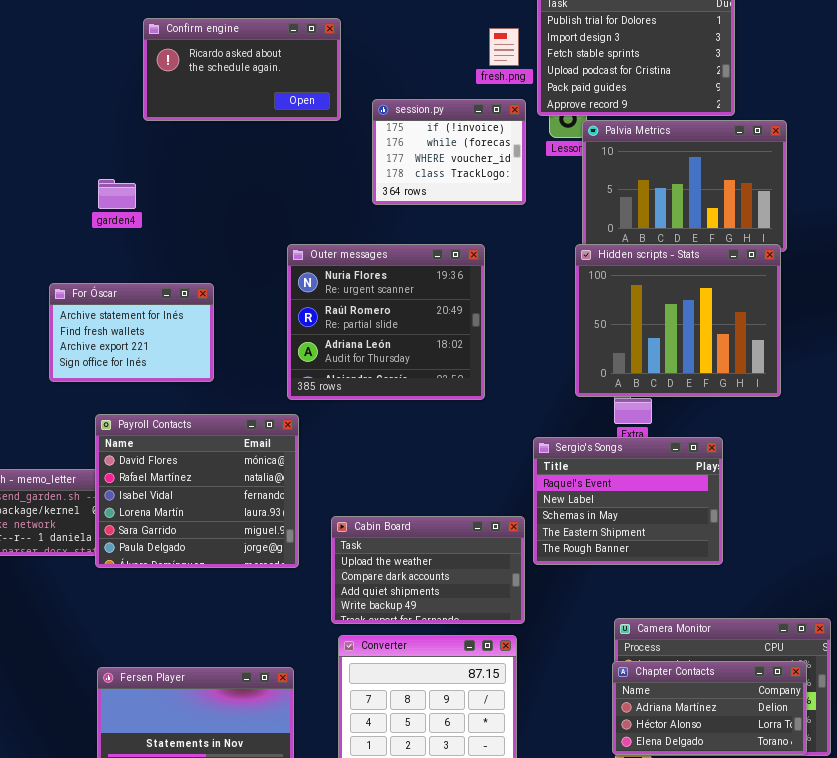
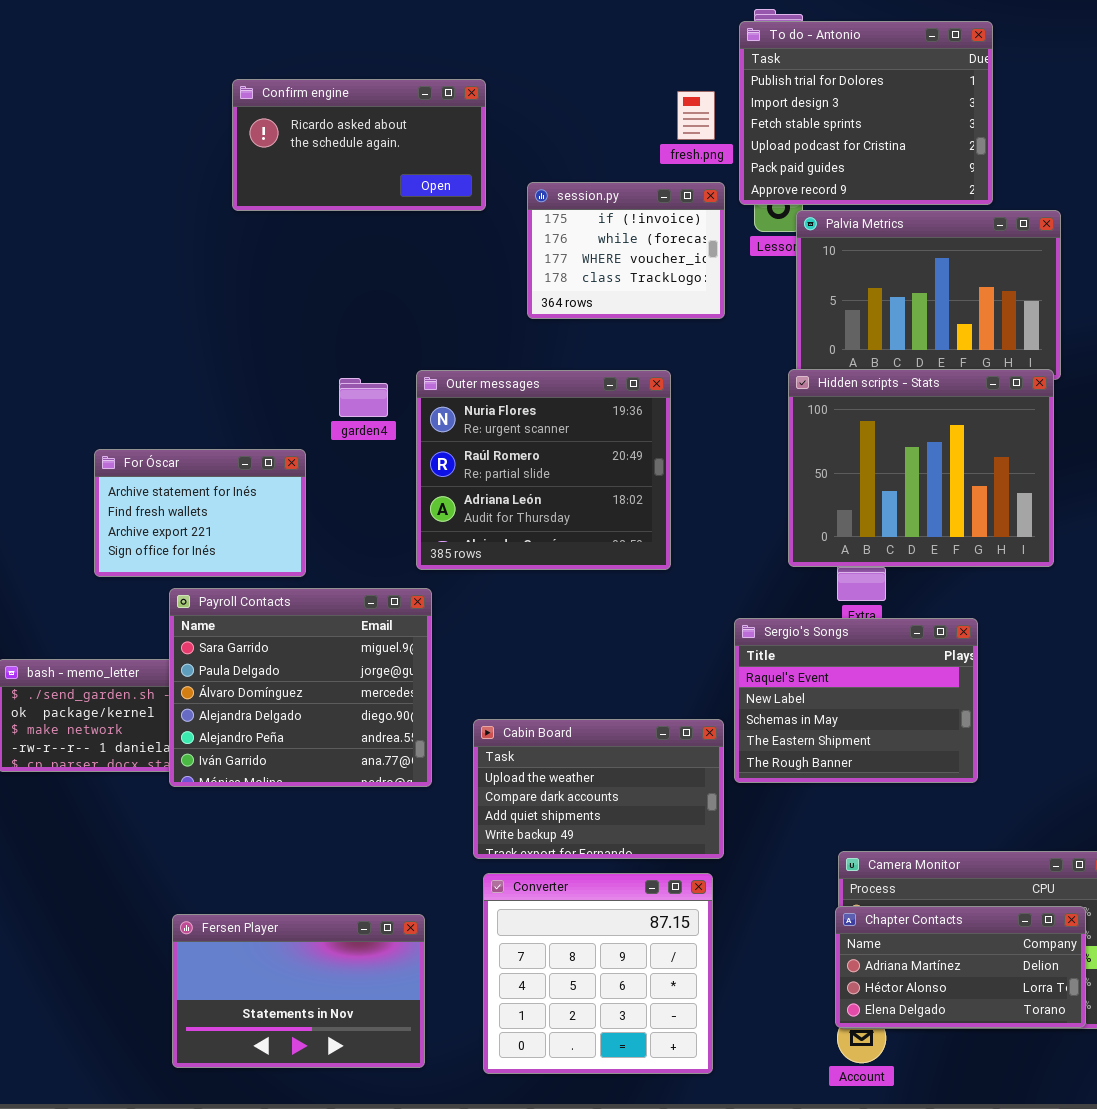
garden4: [98,179,136,209] -> [339,378,388,417], moved
For Óscar: [49,283,214,382] -> [94,449,306,577], moved
Payroll Contacts: [95,414,299,568] -> [169,588,432,787], scrolled down 4 rows

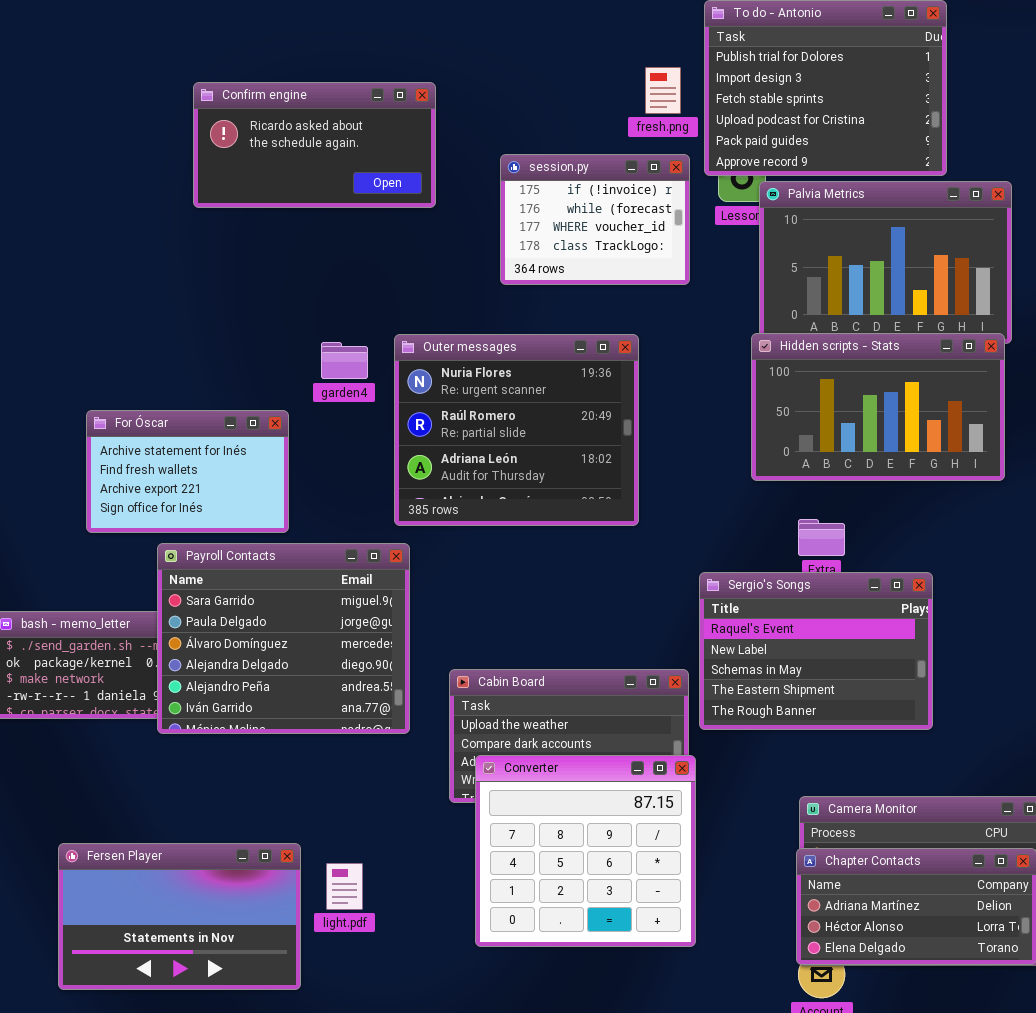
Confirm engine: [232,79,486,211] -> [193,82,436,208], moved
Hidden scripts - Stats: [788,369,1054,567] -> [751,333,1005,481], resized
Converter: [483,873,713,1074] -> [475,755,696,947], moved
Fersen Player: [172,914,425,1068] -> [58,843,301,990], moved

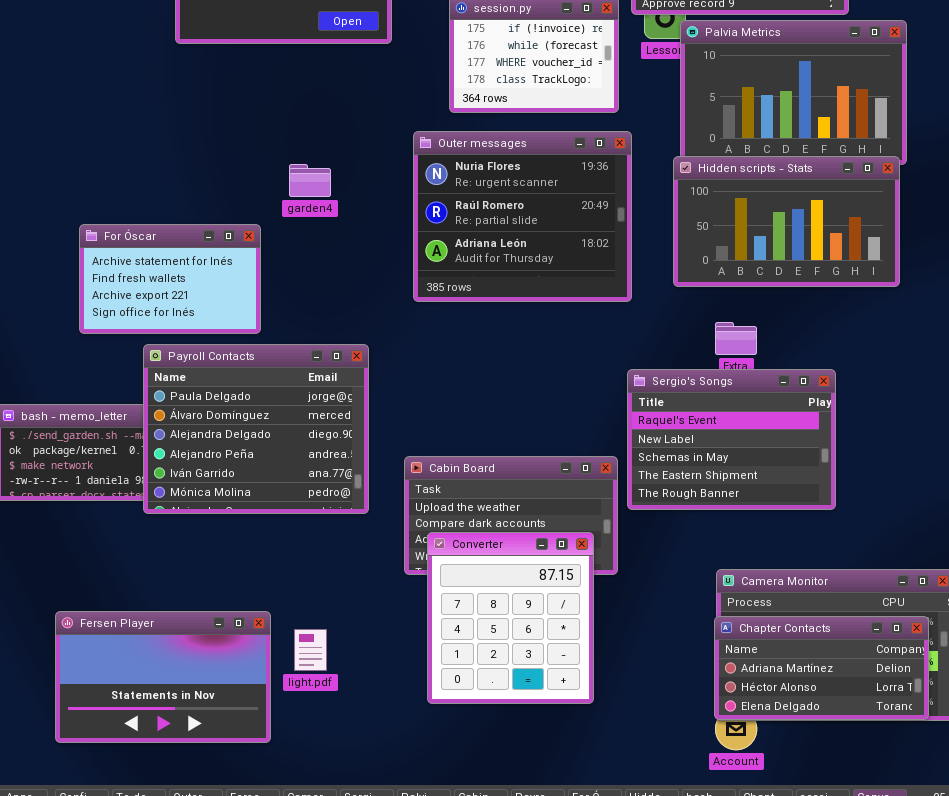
Outer messages: [394,334,639,526] -> [413,131,632,302], moved
Payroll Contacts: [157,543,410,734] -> [143,344,369,514], scrolled down 1 row
Converter: [475,755,696,947] -> [427,532,594,704], resized

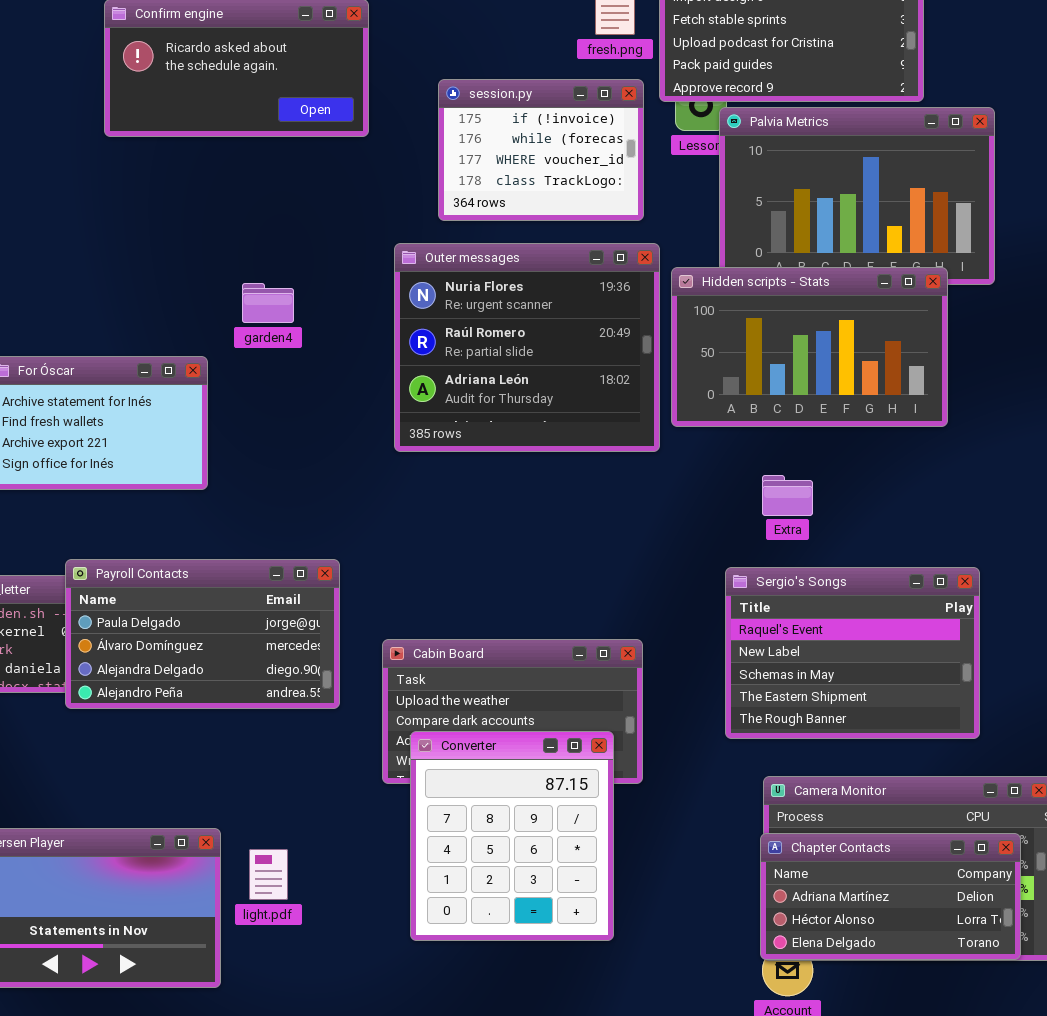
Hidden scripts - Stats: [673,156,900,287] -> [671,267,948,427], moved
Payroll Contacts: [143,344,369,514] -> [65,559,340,709], resized
Sergio's Songs: [627,369,836,510] -> [725,567,980,739], moved

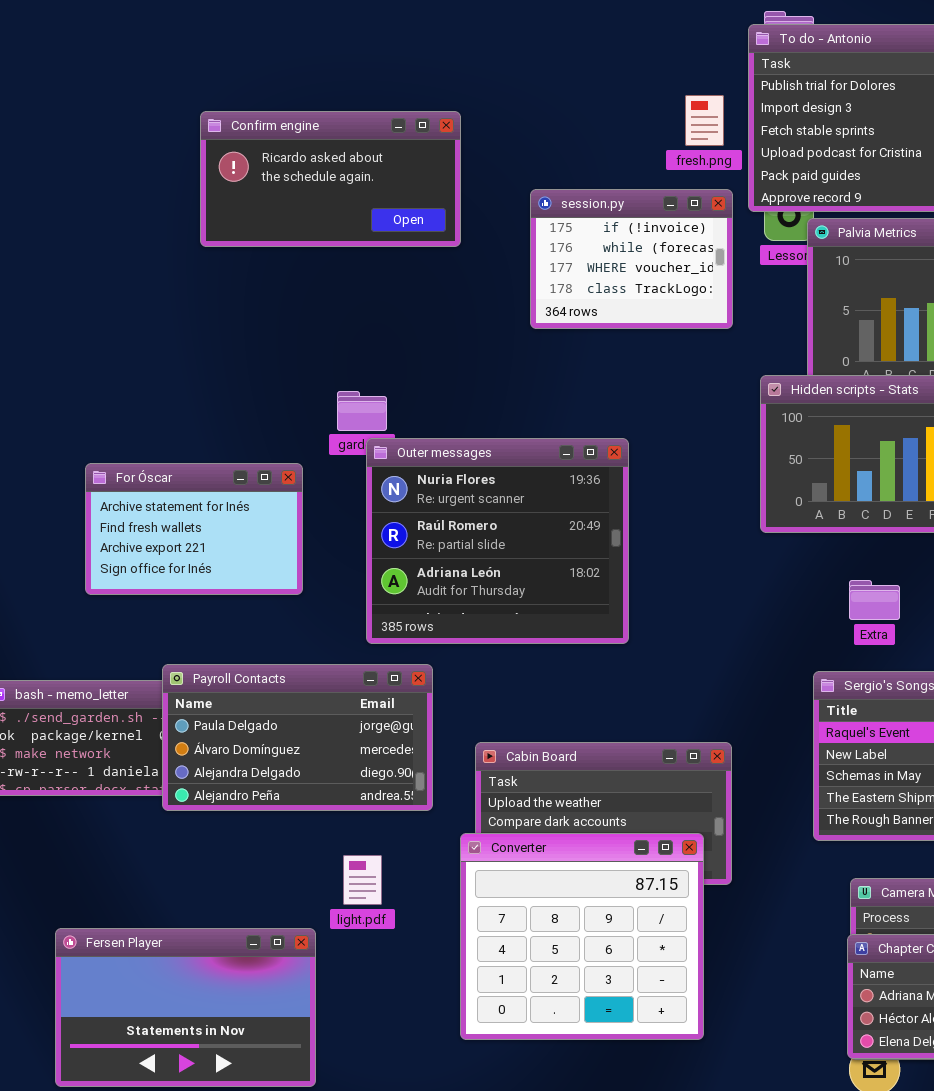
Outer messages: [394,243,660,452] -> [366,438,629,644], moved
Converter: [410,731,614,941] -> [460,833,704,1040], resized
light.pdf: [249,849,288,900] -> [343,855,382,905], moved

